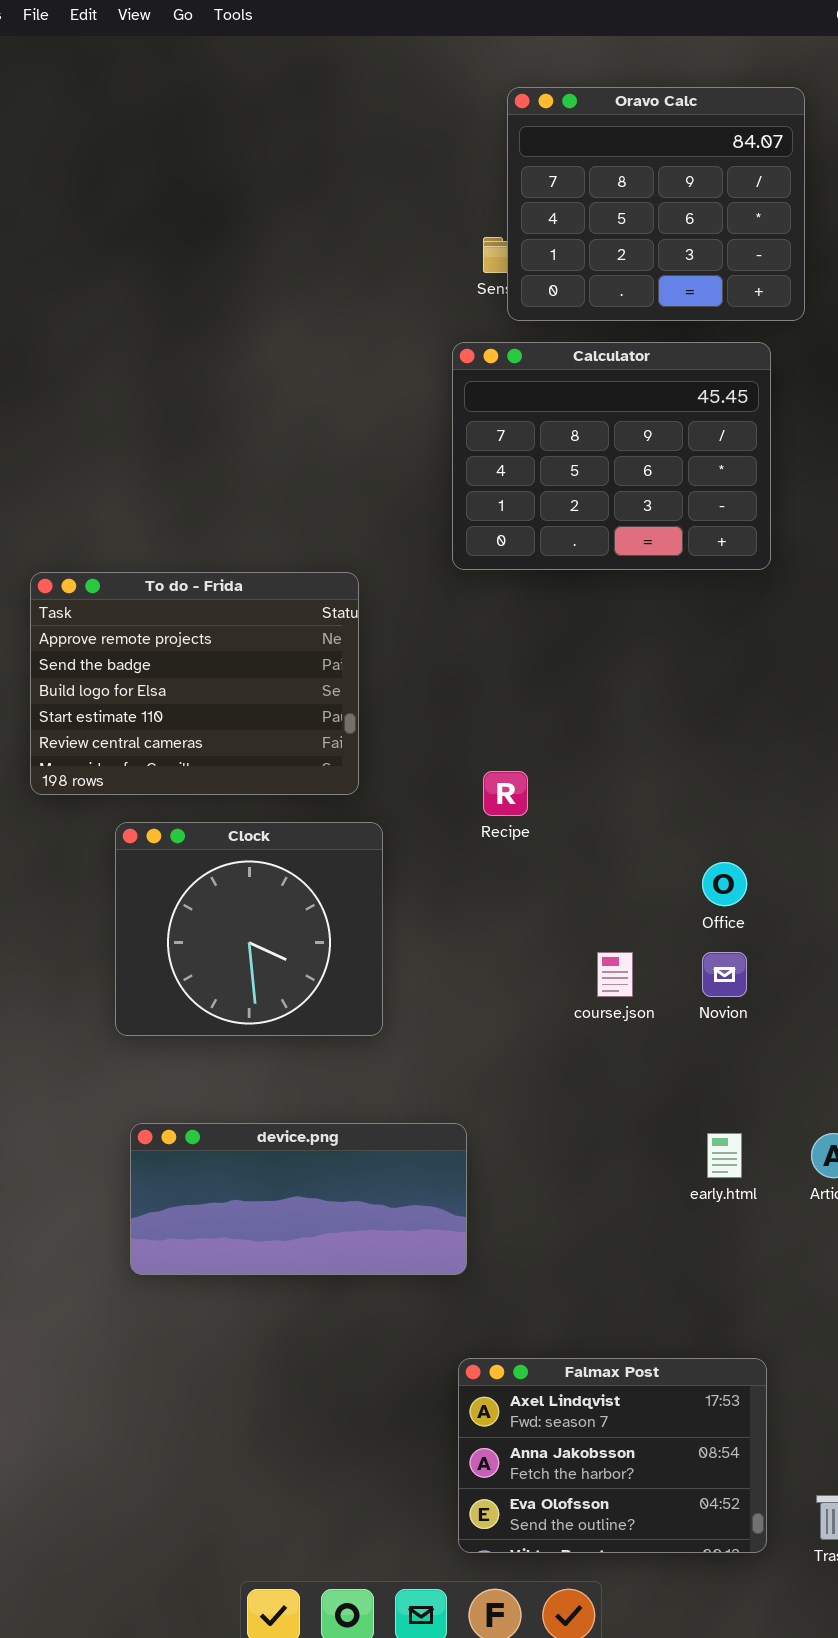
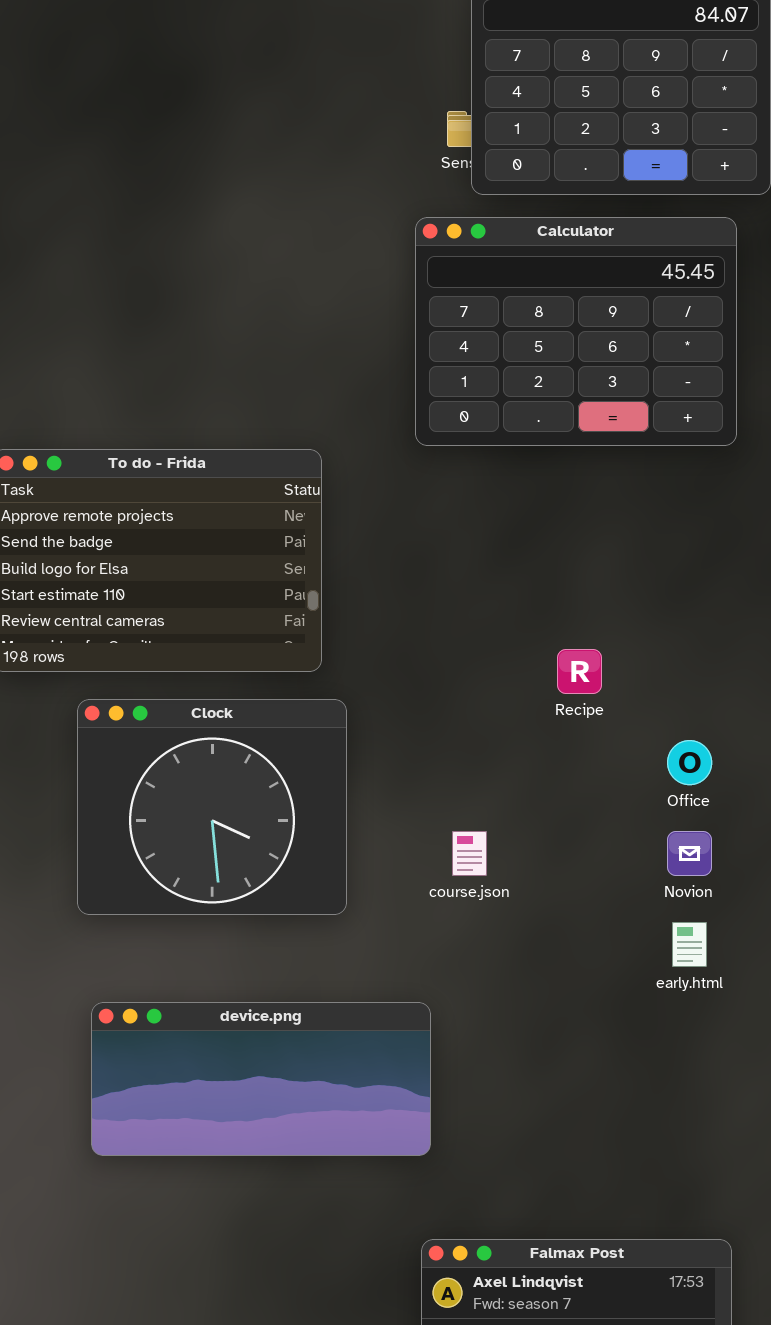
Recipe: [483,771,528,816] -> [557,649,602,694], moved
course.json: [597,952,633,997] -> [452,831,487,876], moved
early.html: [707,1133,742,1178] -> [672,922,707,967], moved

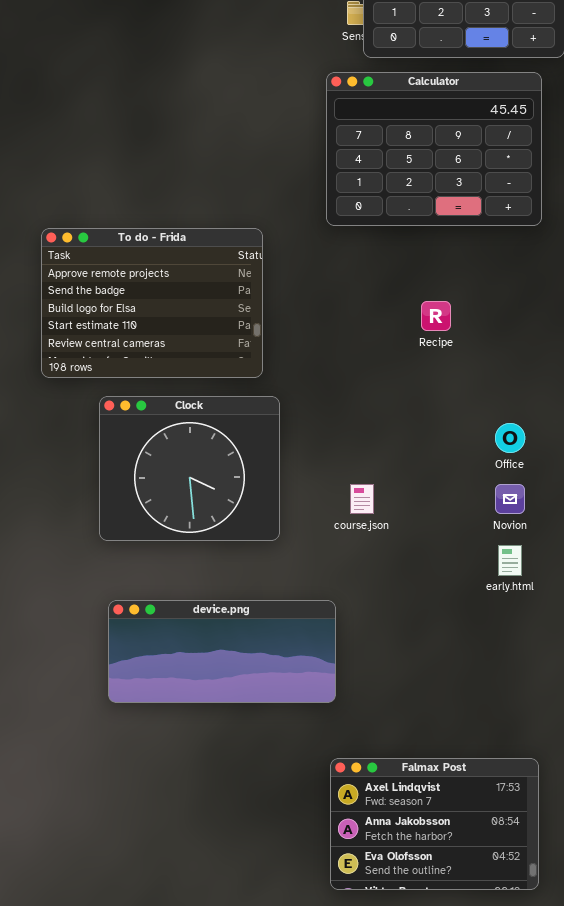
Recipe: [557,649,602,694] -> [421,301,451,331], moved

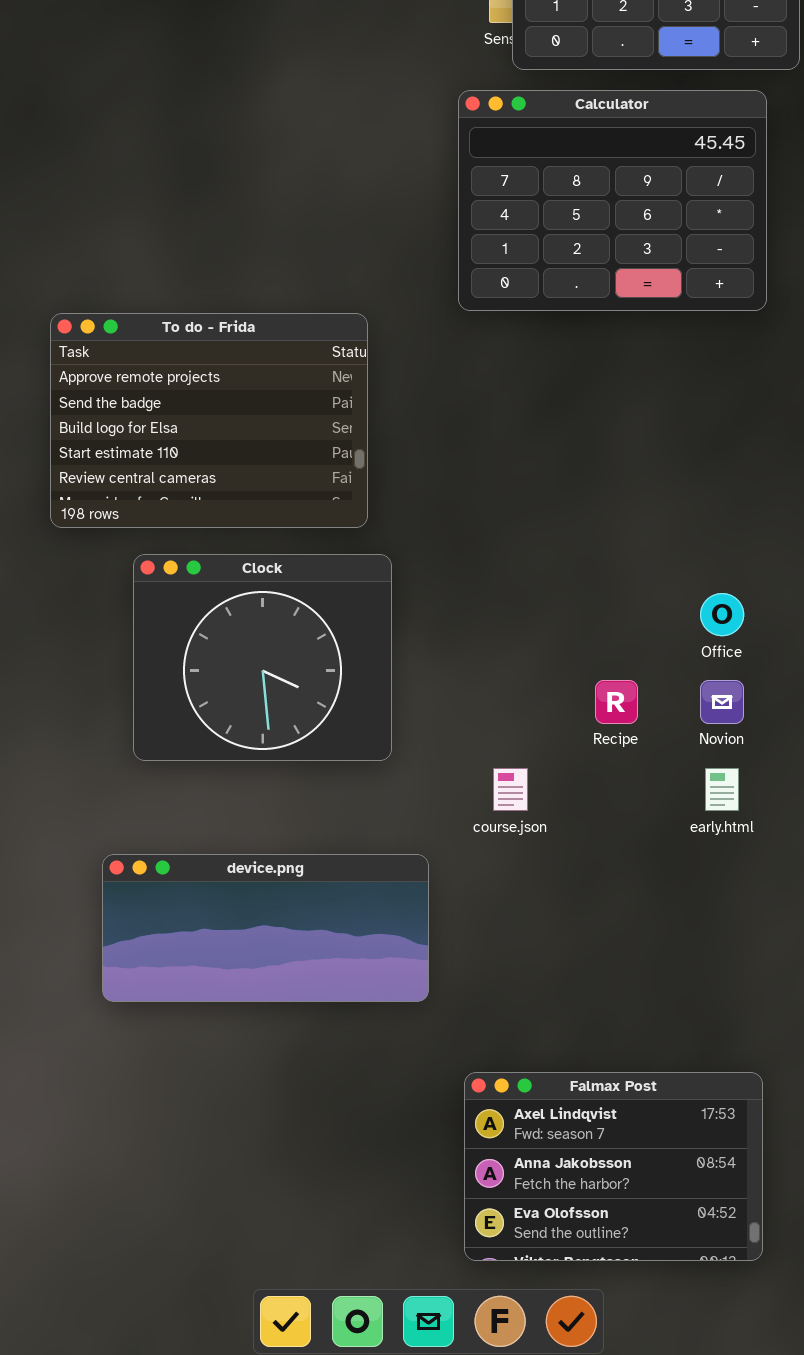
Recipe: [421,301,451,331] -> [595,680,638,724], moved
course.json: [350,484,374,514] -> [493,768,528,811], moved
device.png: [108,600,336,703] -> [102,854,429,1002], moved

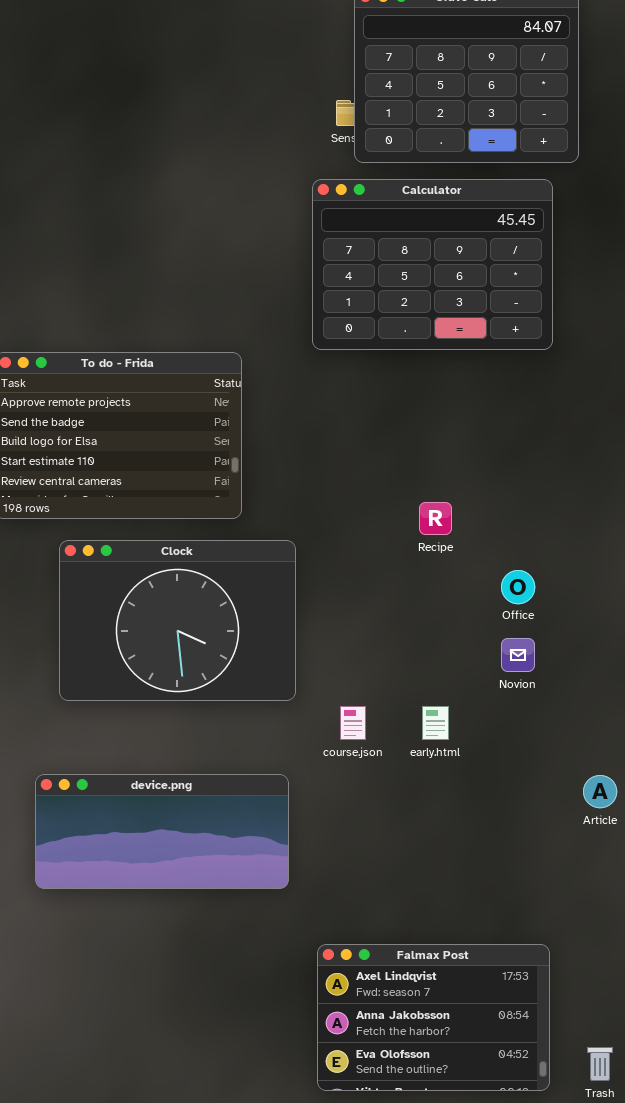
Clock: [133,554,392,761] -> [59,540,296,701], resized
Recipe: [595,680,638,724] -> [419,502,452,535], moved
early.html: [705,768,739,811] -> [422,706,449,740], moved

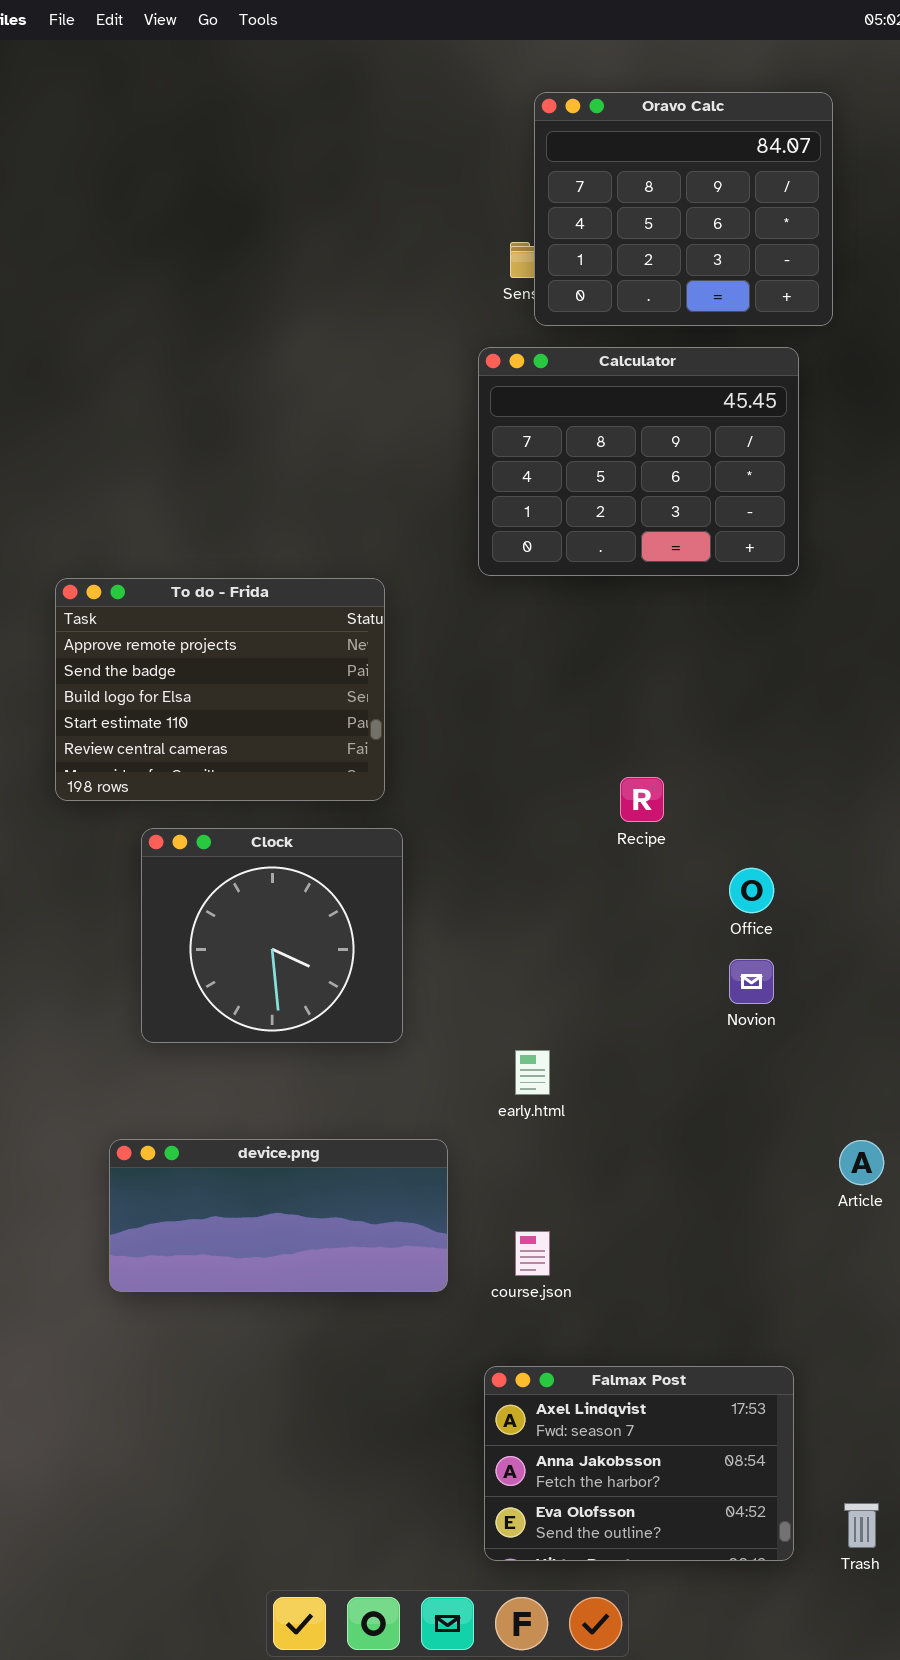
Clock: [59,540,296,701] -> [141,828,403,1043], resized
course.json: [340,706,366,740] -> [515,1231,550,1276], moved
early.html: [422,706,449,740] -> [515,1050,550,1095], moved

